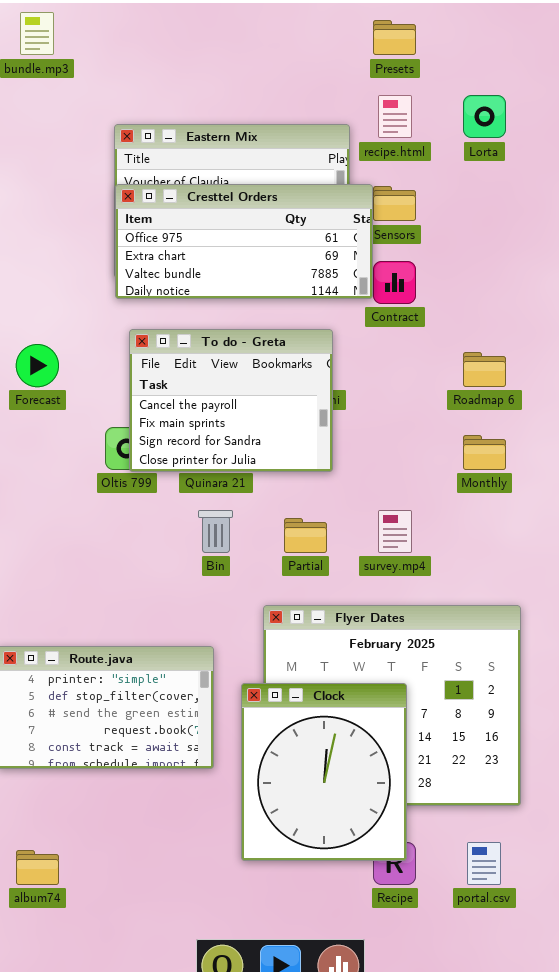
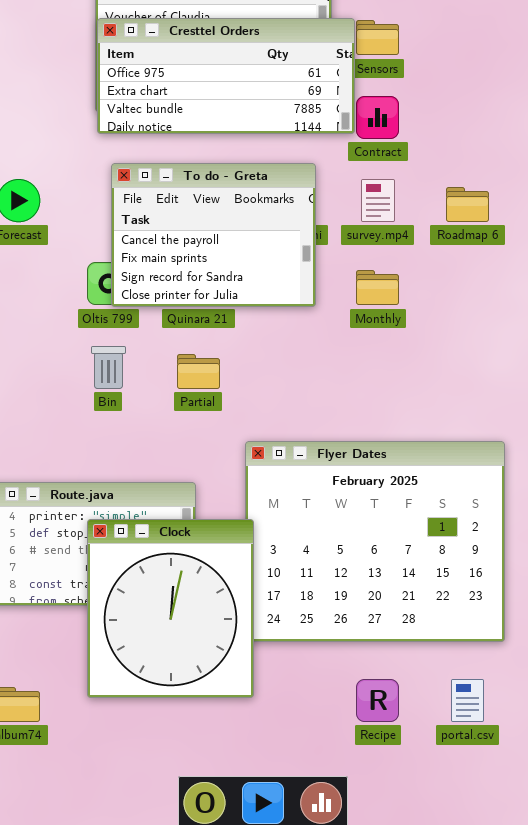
Monthly: [463,435,506,470] -> [356,270,399,305], moved
Bin: [198,510,233,553] -> [91,346,126,389], moved
survey.mp4: [378,510,412,553] -> [361,179,395,222], moved
Partial: [284,518,327,553] -> [177,354,220,389], moved
Clock: [241,683,407,861] -> [87,519,254,698], moved

